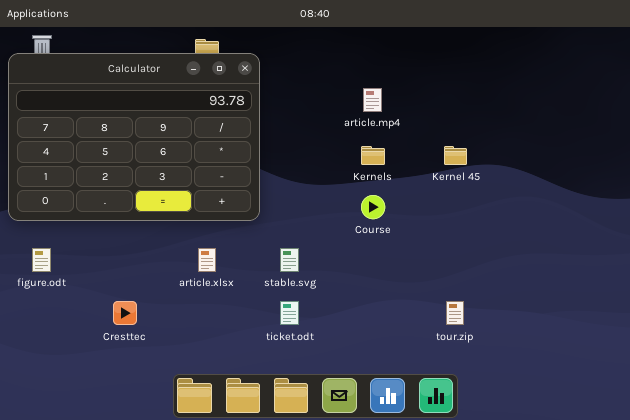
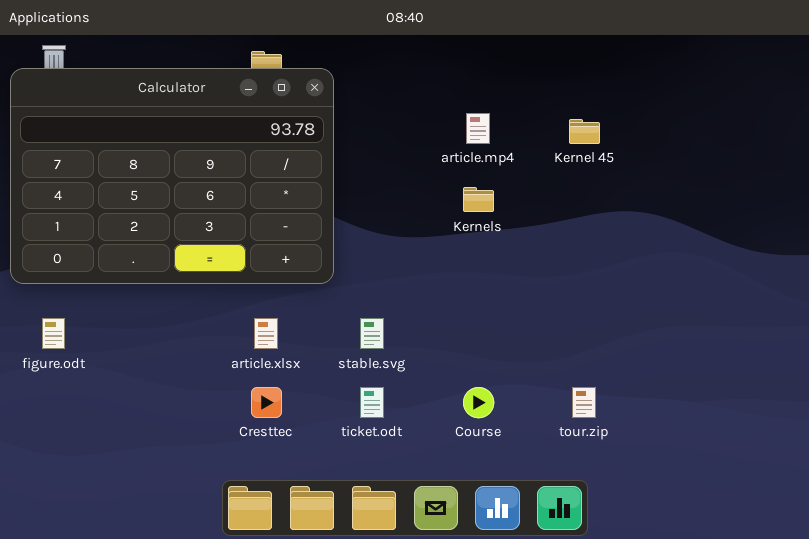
Kernel 45: [444,146,467,165] -> [569,119,600,144], moved
Course: [361,195,385,219] -> [463,387,494,418], moved
Cresttec: [113,301,137,325] -> [251,387,282,418], moved

